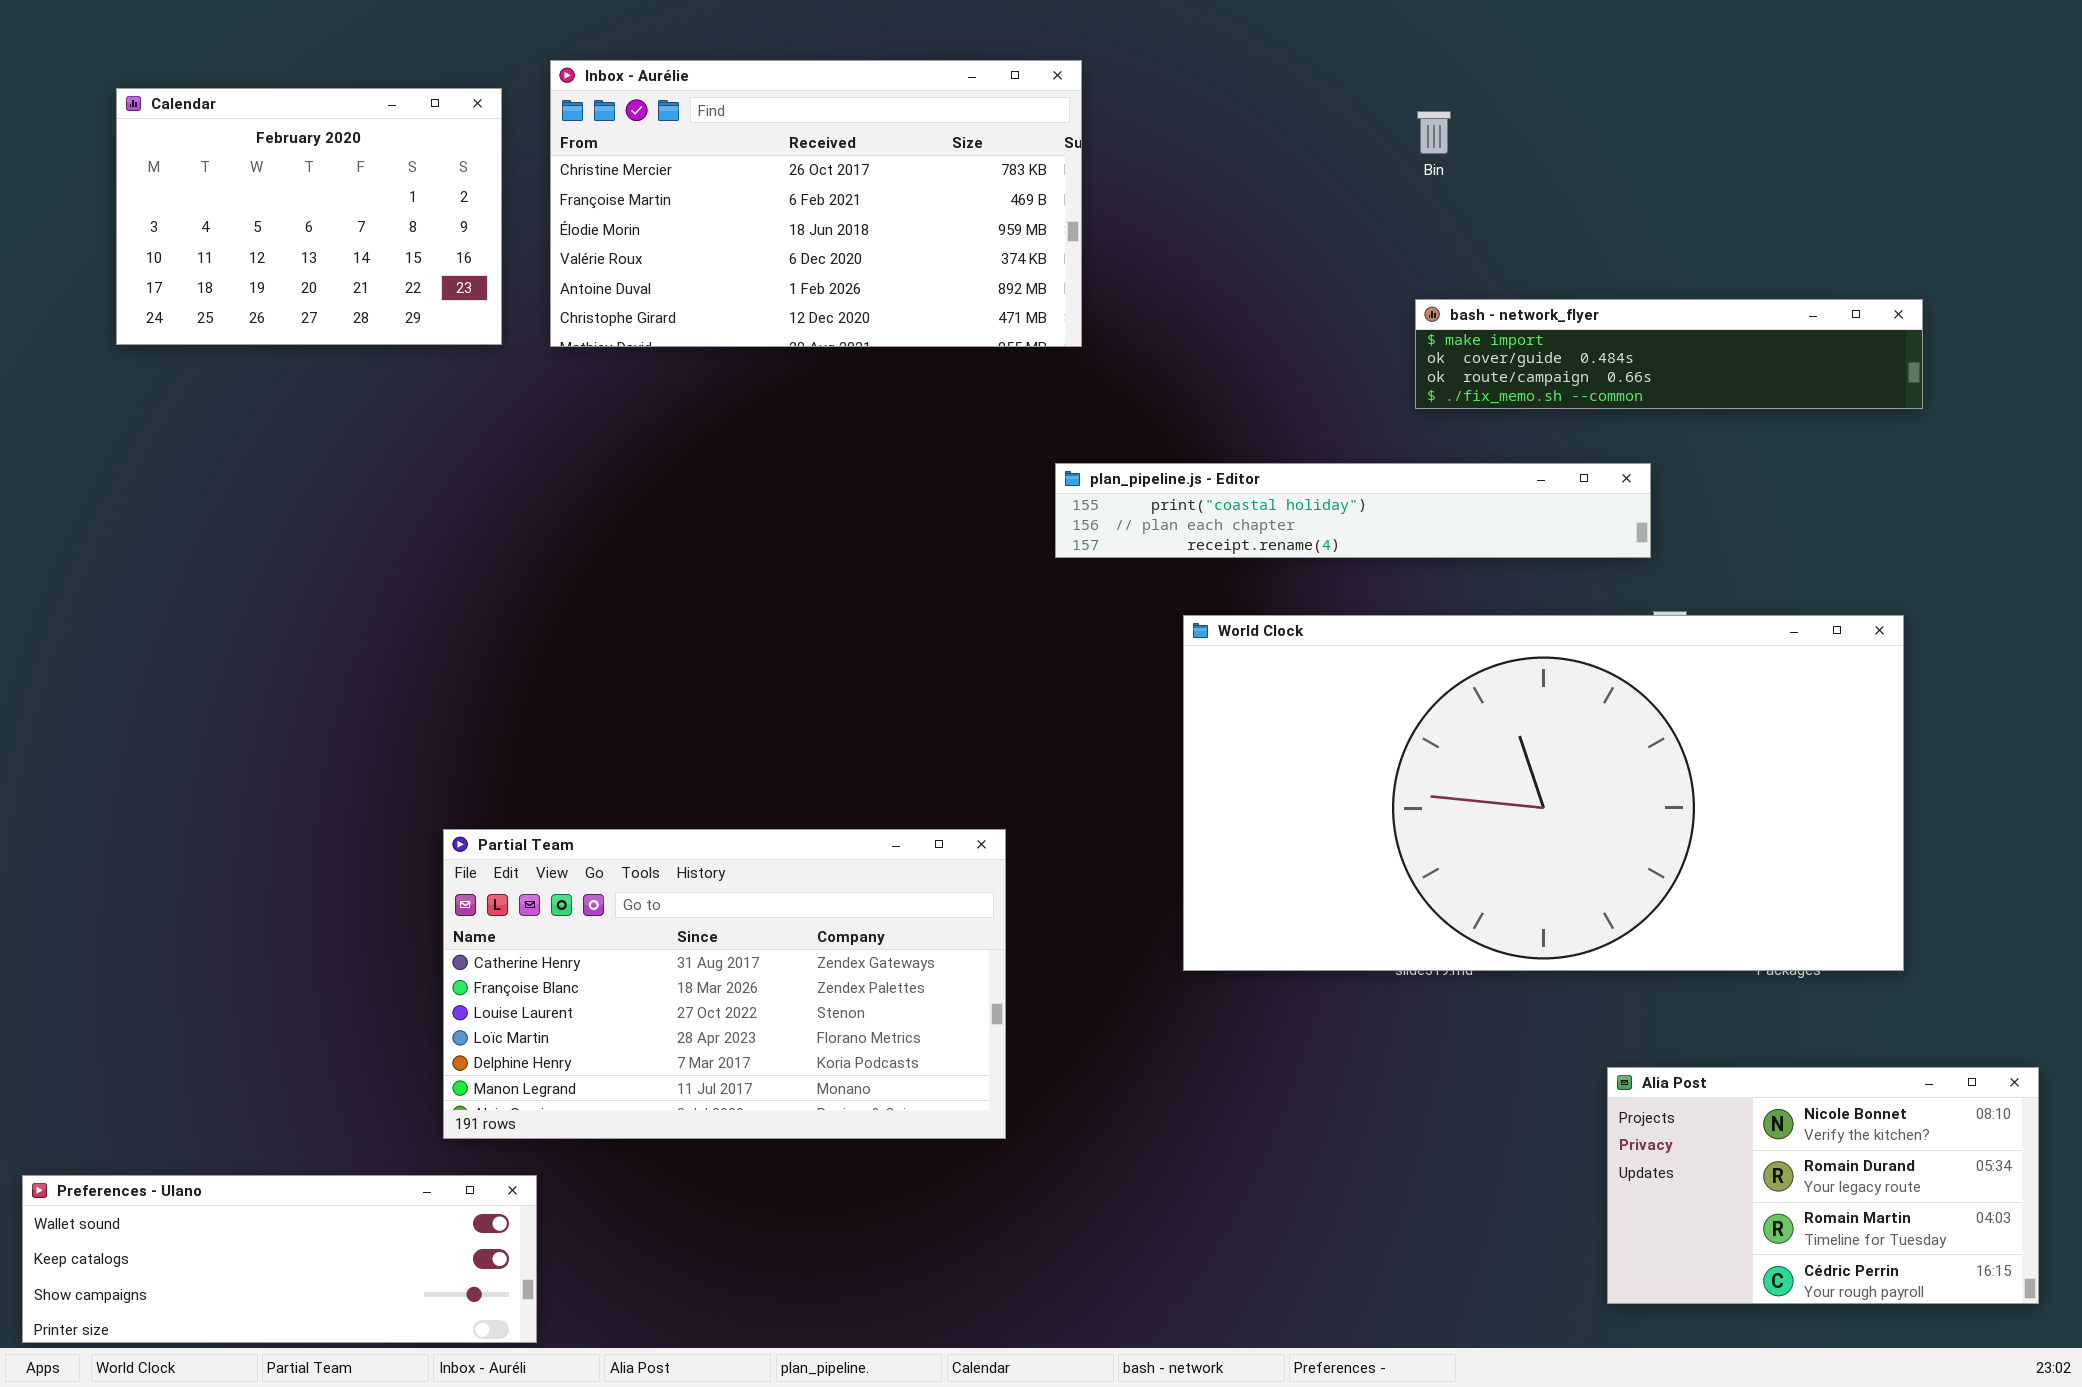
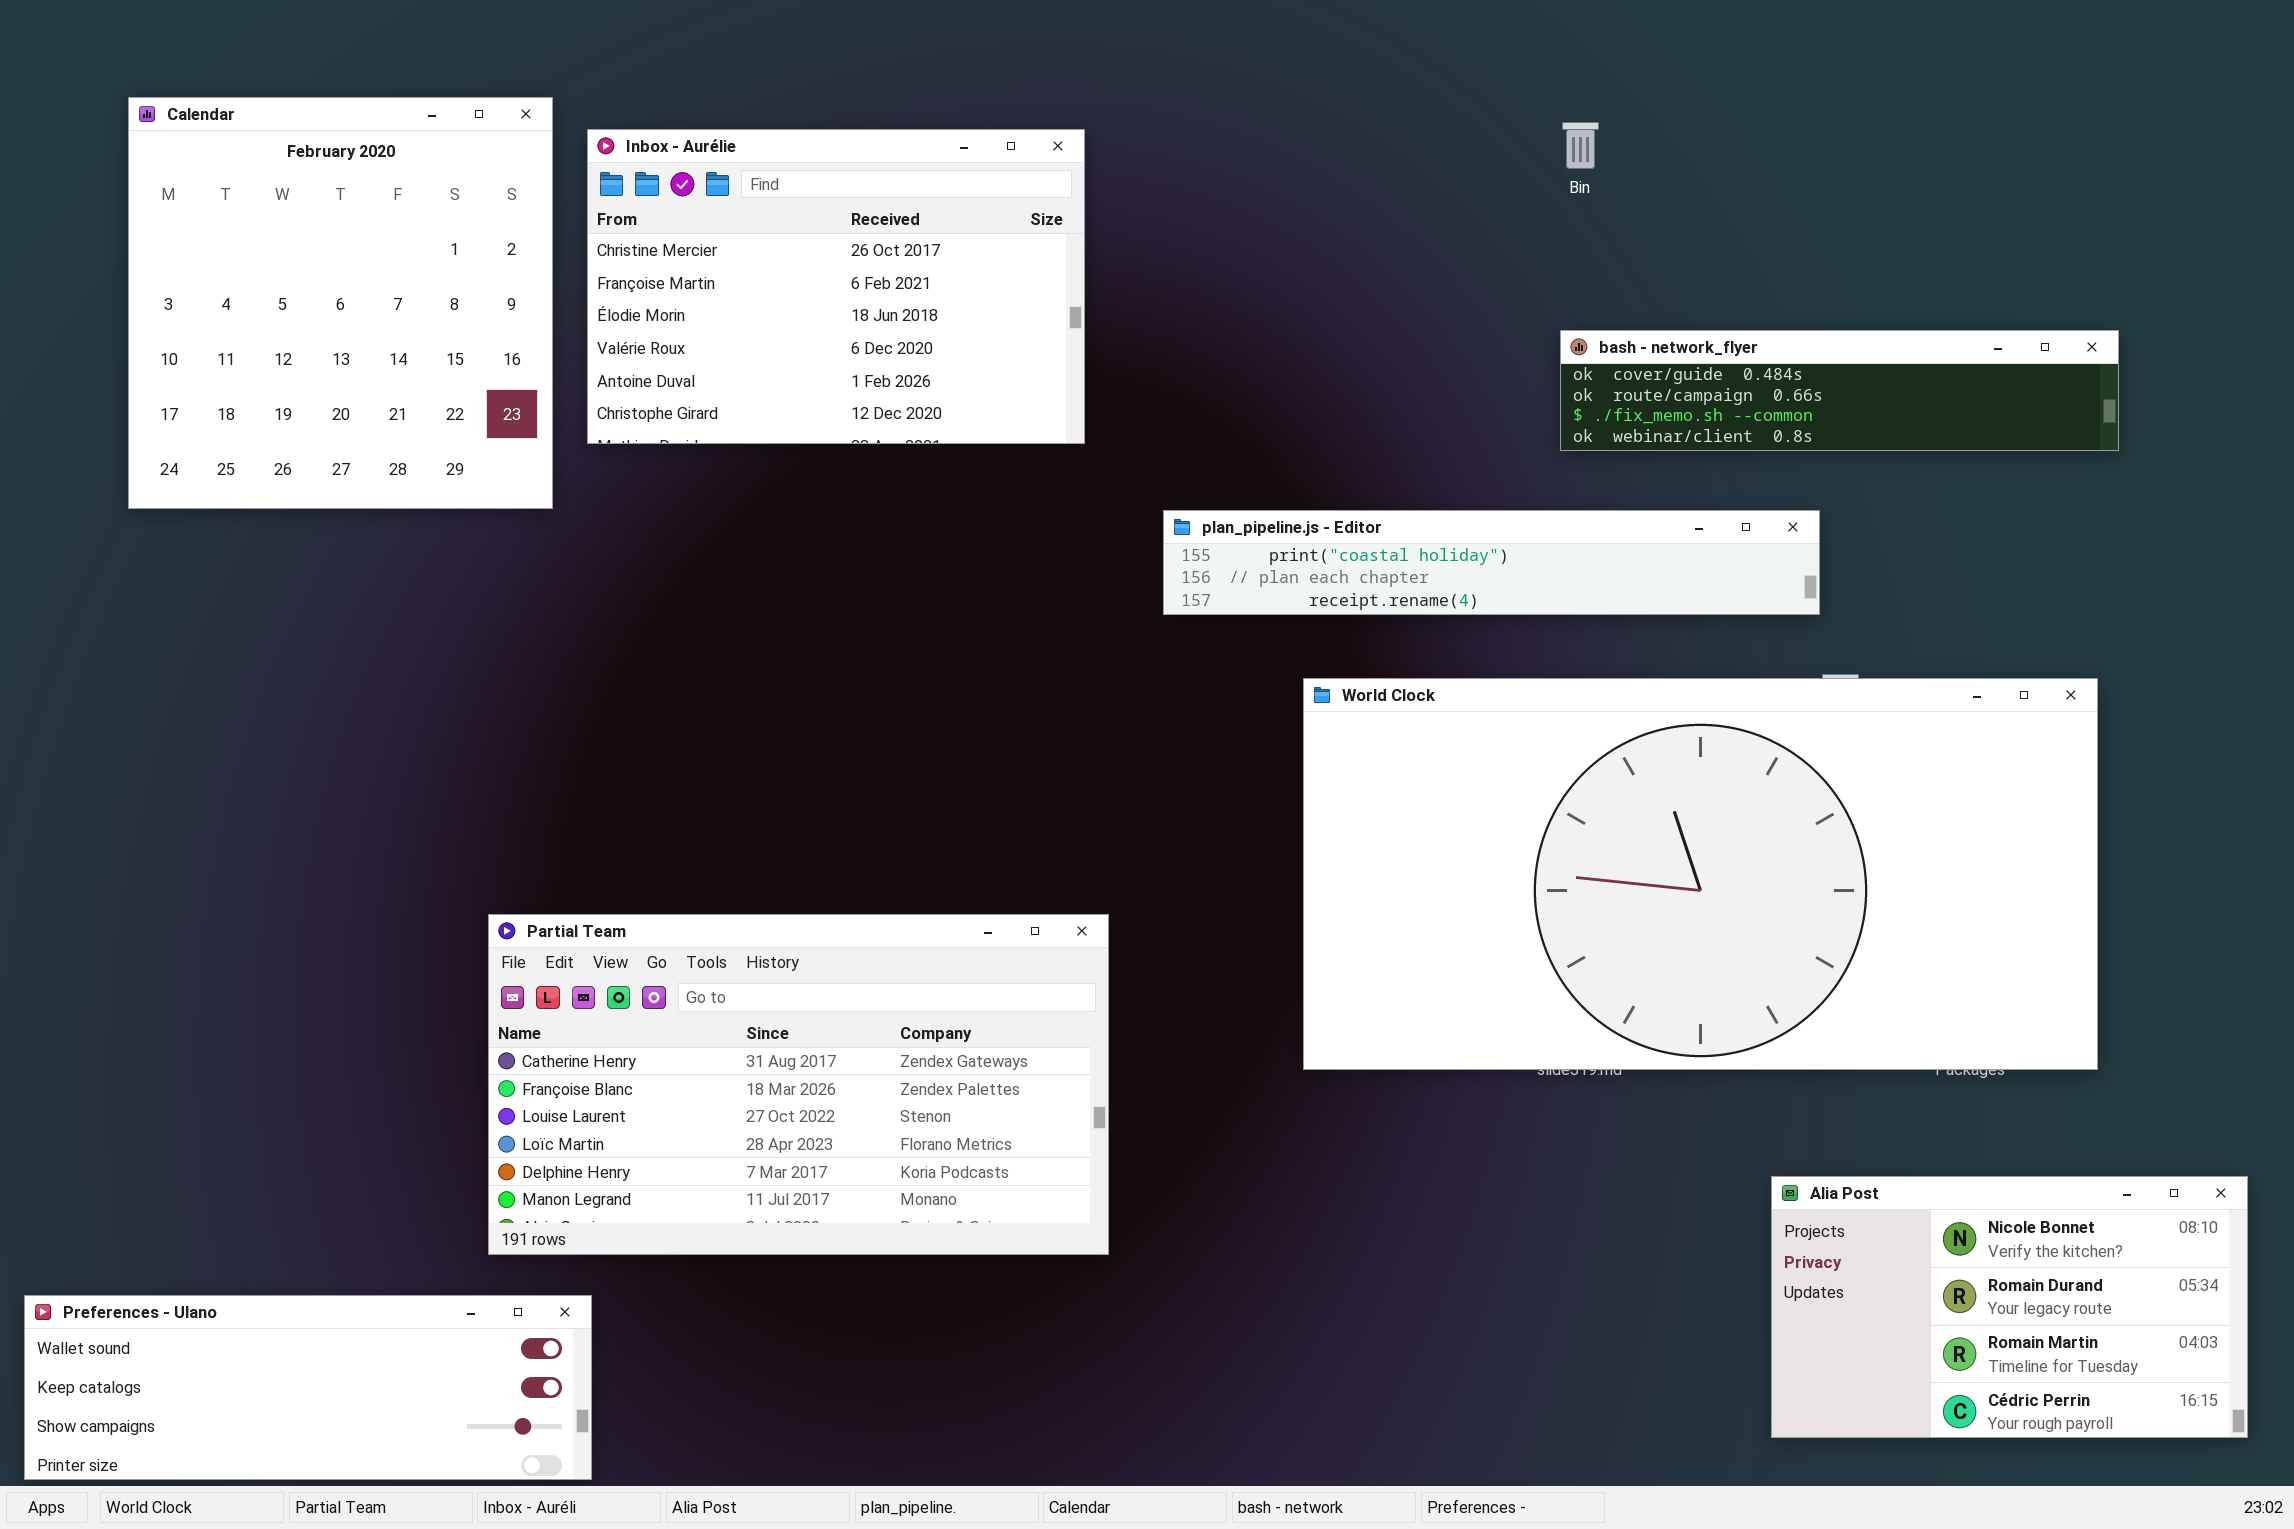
Inbox - Aurélie: [550,60,1082,347] -> [587,129,1085,444], moved, resized
Calendar: [116,88,502,345] -> [128,97,553,509], resized
bash - network_flyer: [1415,299,1923,409] -> [1560,330,2119,451], scrolled down 1 row

